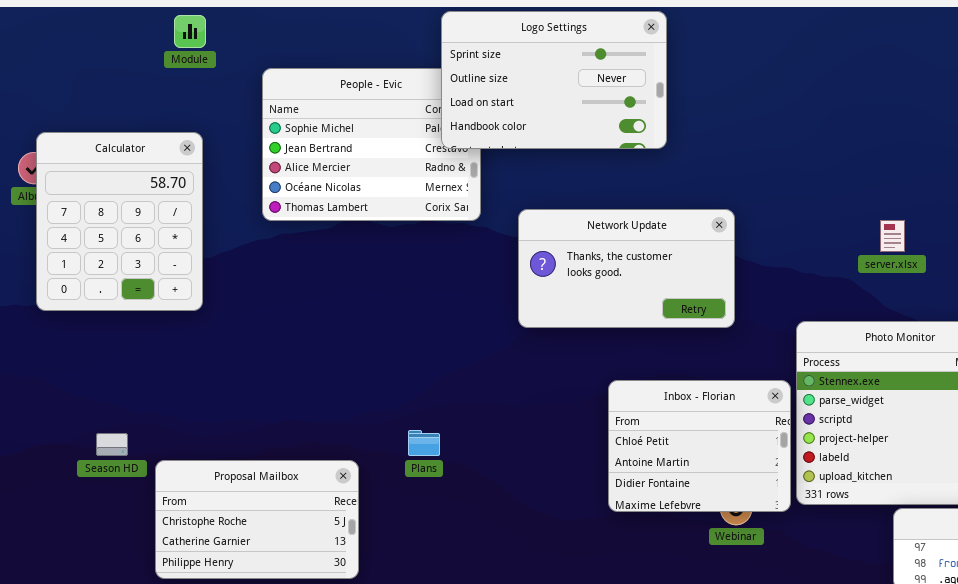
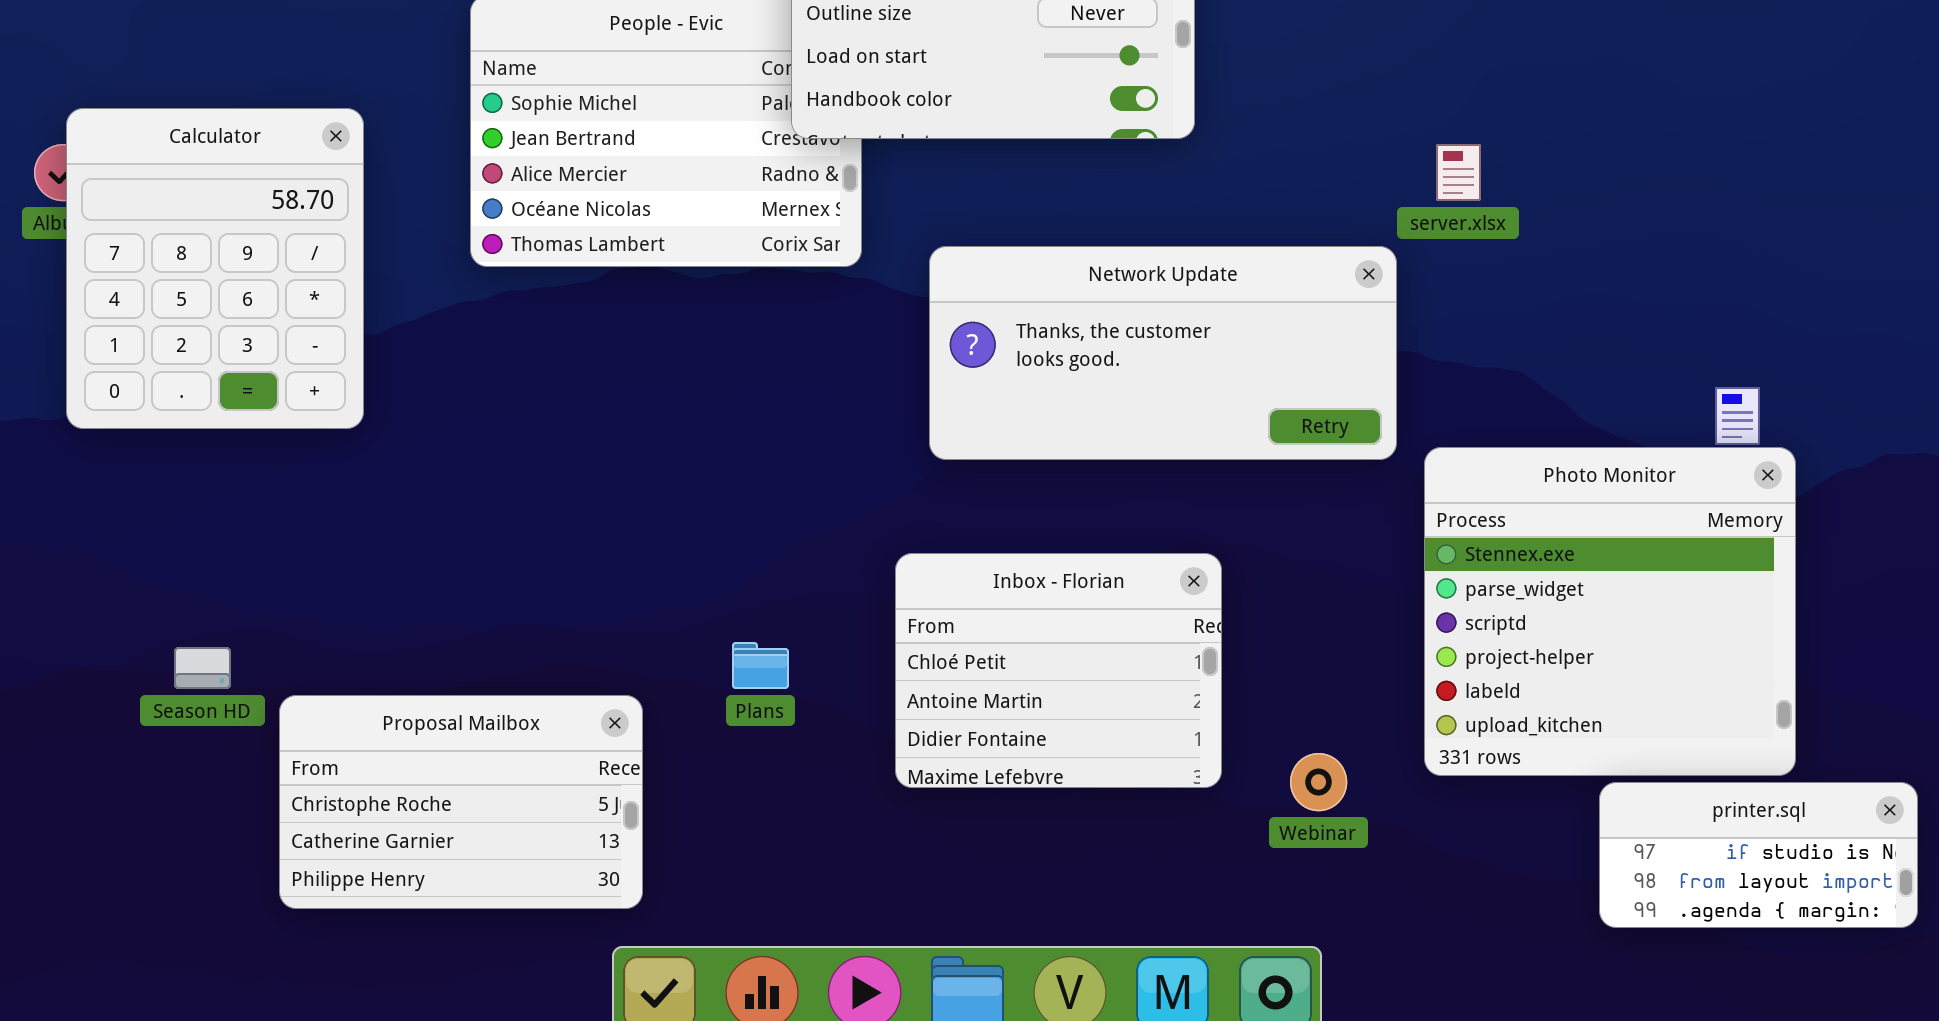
Network Update: [518,209,735,328] -> [929,246,1397,460], resized
server.xlsx: [880,220,905,252] -> [1436,144,1481,201], moved
Inbox - Florian: [608,380,791,512] -> [895,553,1222,788], moved

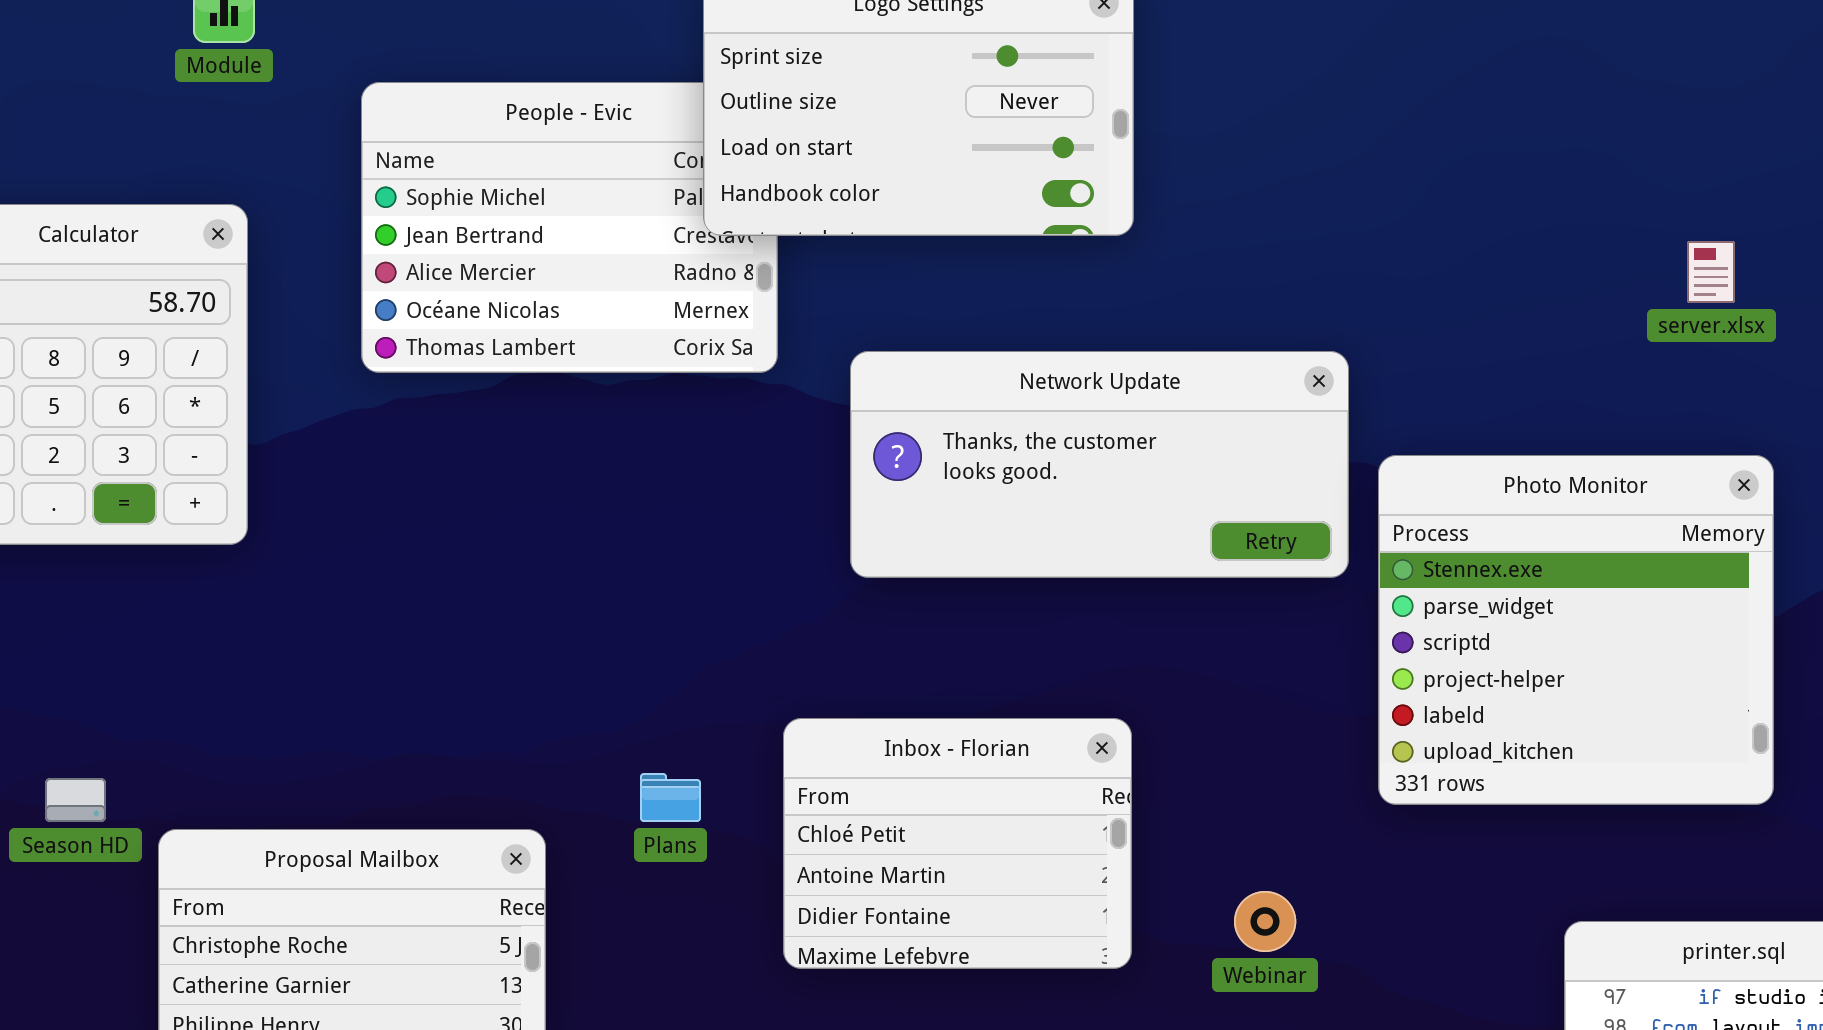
server.xlsx: [1436,144,1481,201] -> [1687,241,1735,303], moved
Photo Monitor: [1424,447,1796,776] -> [1378,455,1774,805], moved
Inbox - Florian: [895,553,1222,788] -> [783,718,1132,969], moved

